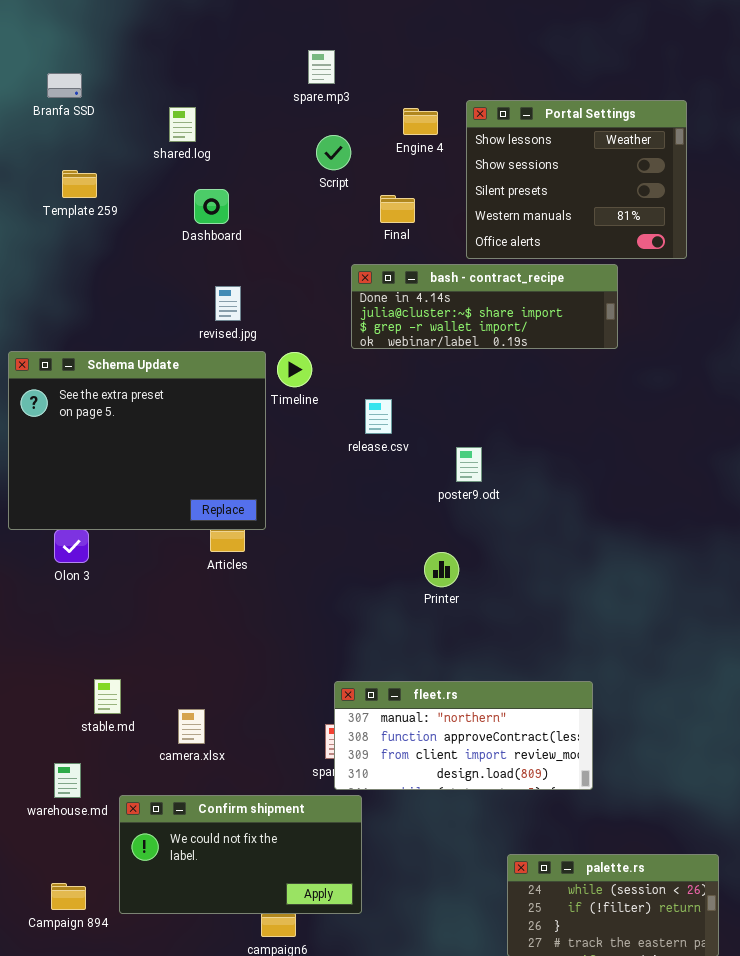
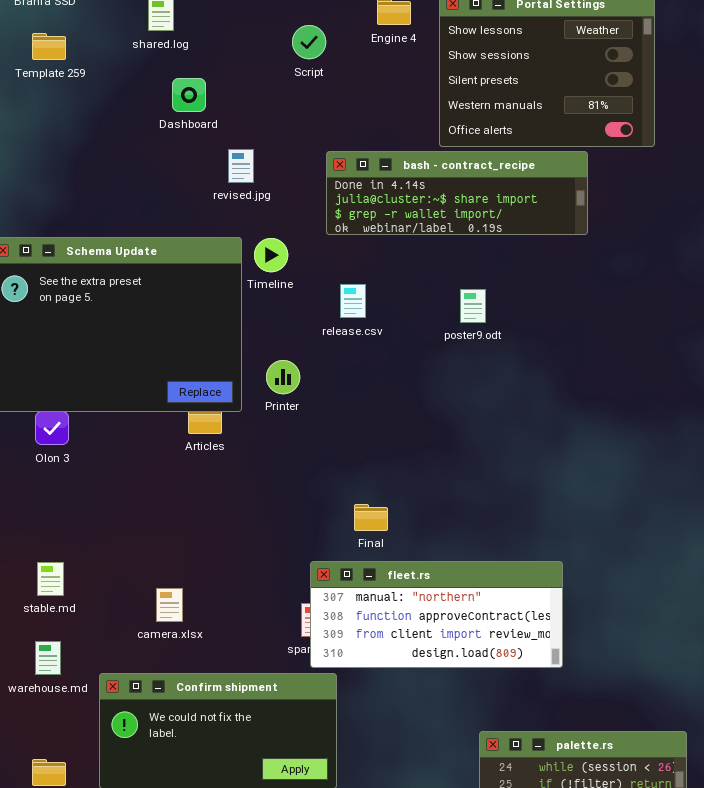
Template 259: [62,170,97,198] -> [32,33,66,60], moved
Final: [380,195,415,223] -> [354,504,388,531], moved
revised.jpg: [215,286,241,321] -> [228,149,254,183], moved
poster9.odt: [456,447,482,482] -> [460,289,486,323], moved
Printer: [424,552,459,587] -> [266,360,300,394], moved
stable.md: [94,679,121,714] -> [37,562,64,596], moved

